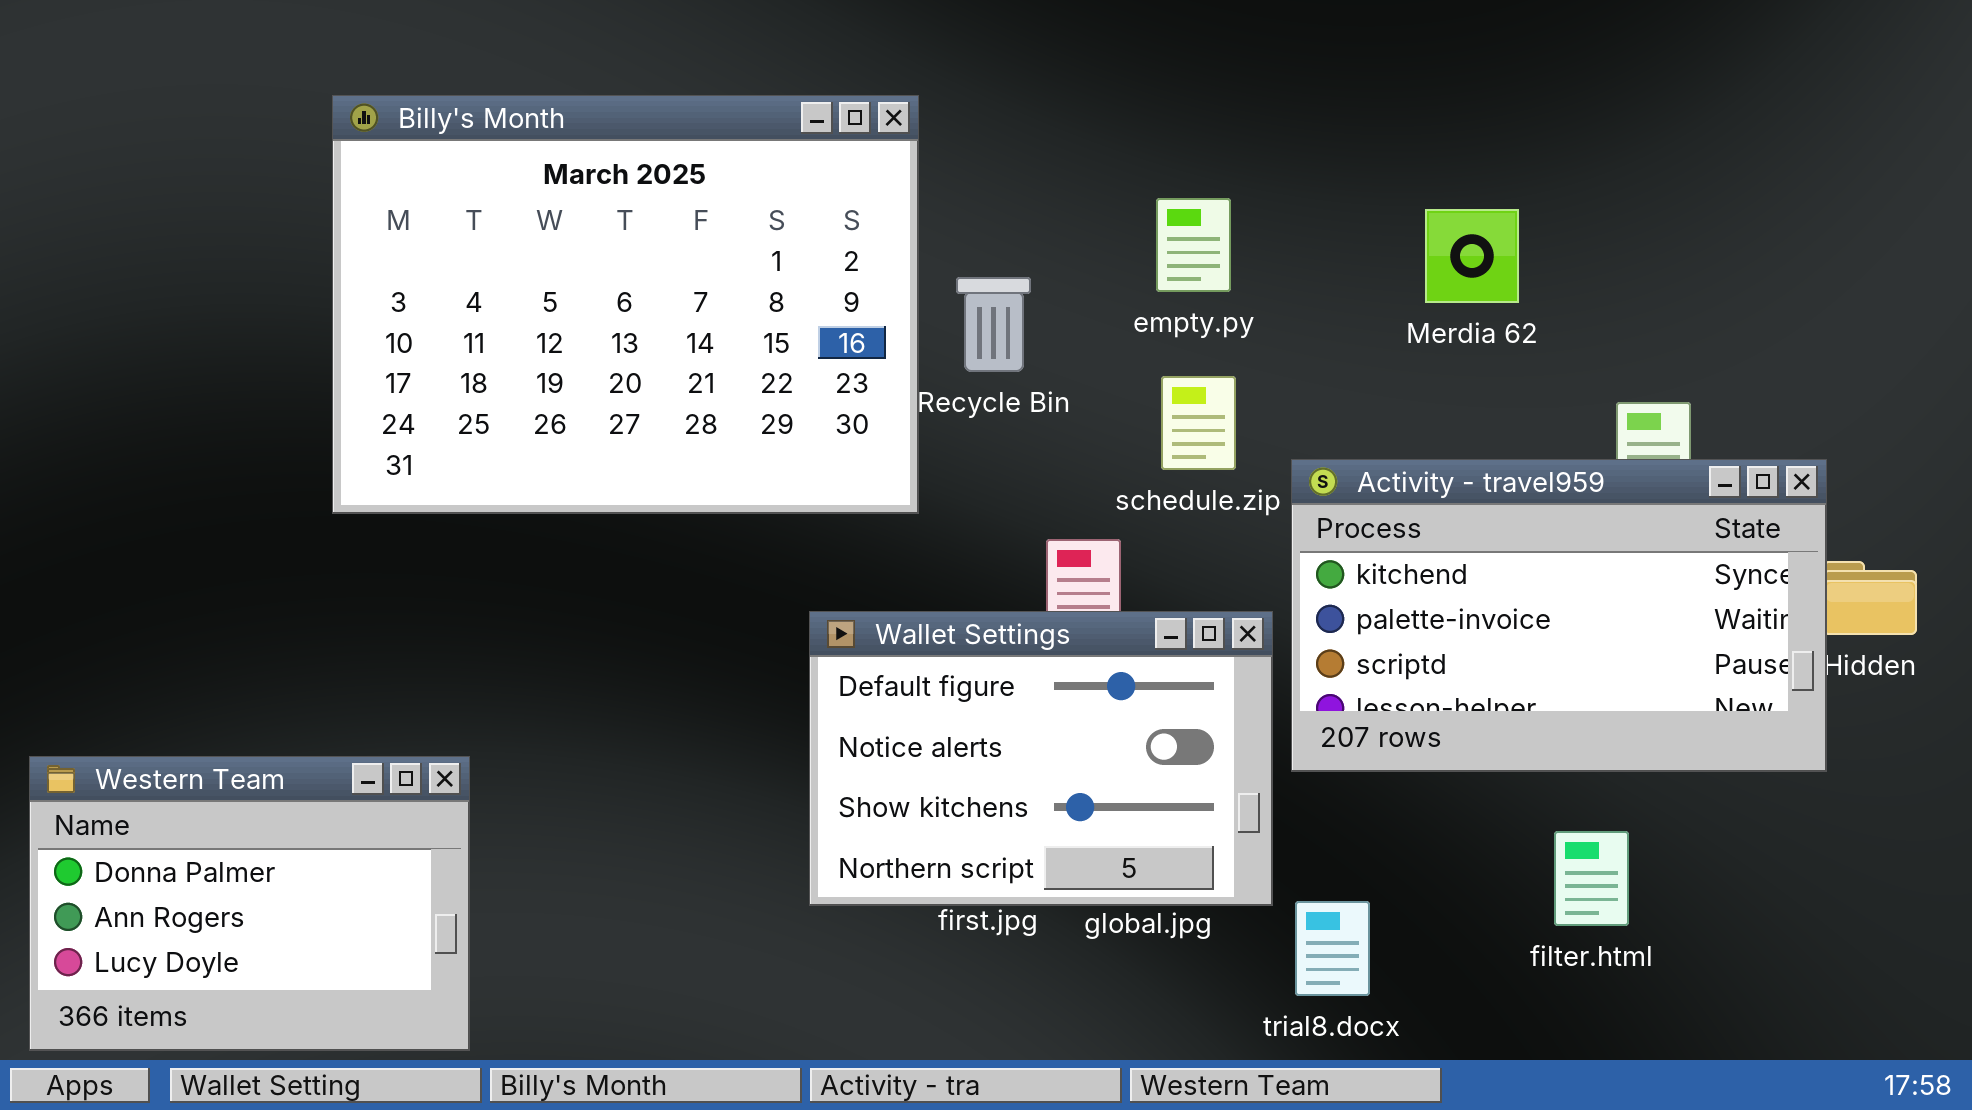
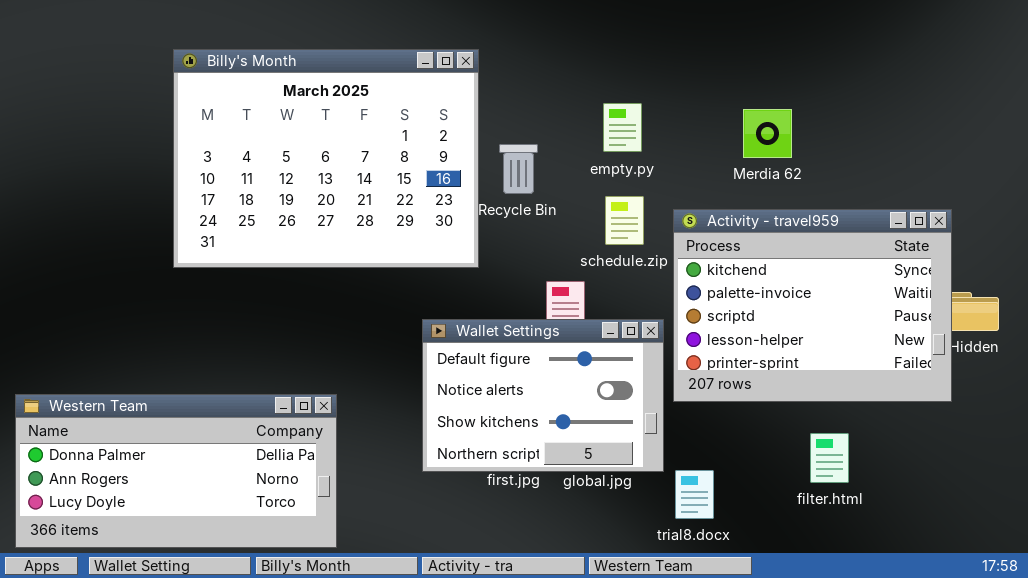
Activity - travel959: [1291,459,1827,772] -> [673,209,952,402], resized
Western Team: [29,756,470,1051] -> [15,394,337,548], resized

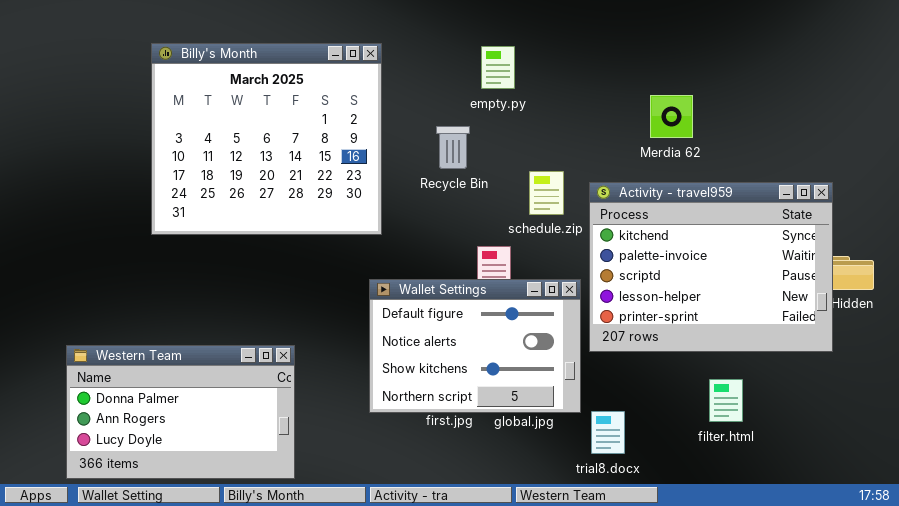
Billy's Month: [173,49,479,268] -> [151,43,382,235], resized
empty.py: [603,103,642,152] -> [481,46,515,89], moved
Western Team: [15,394,337,548] -> [66,345,295,479], resized

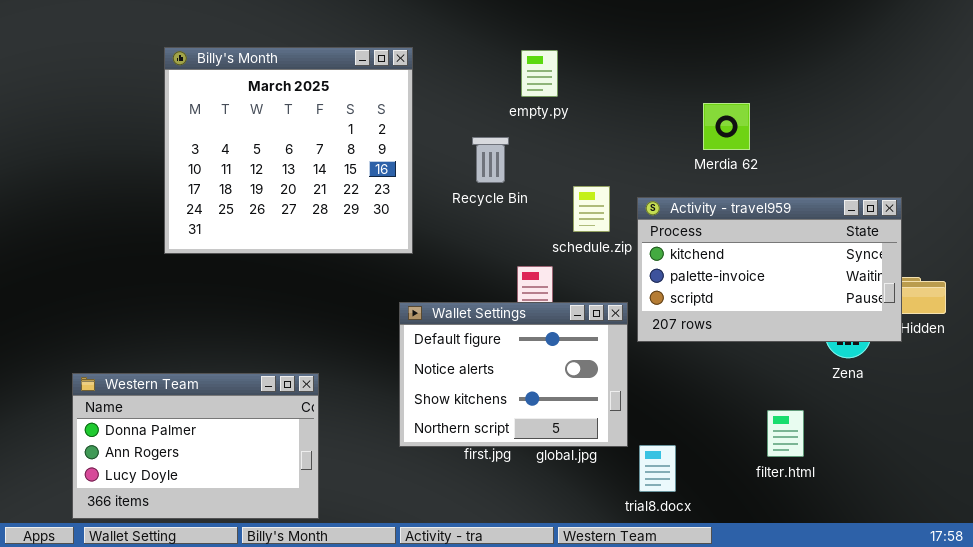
Activity - travel959: [589,182,833,352] -> [637,197,902,342], resized

